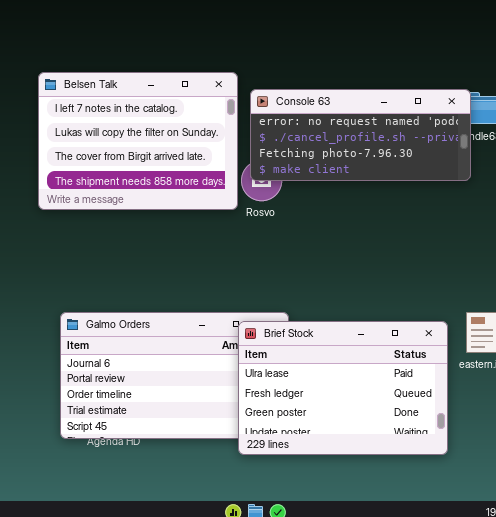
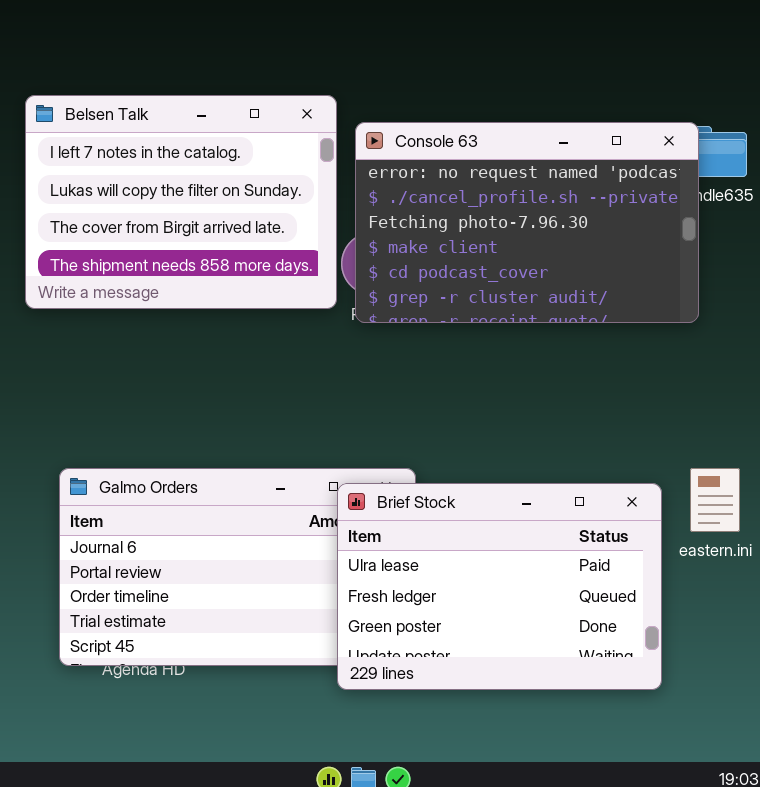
Console 63: [250,89,471,181] -> [355,122,699,323], resized

